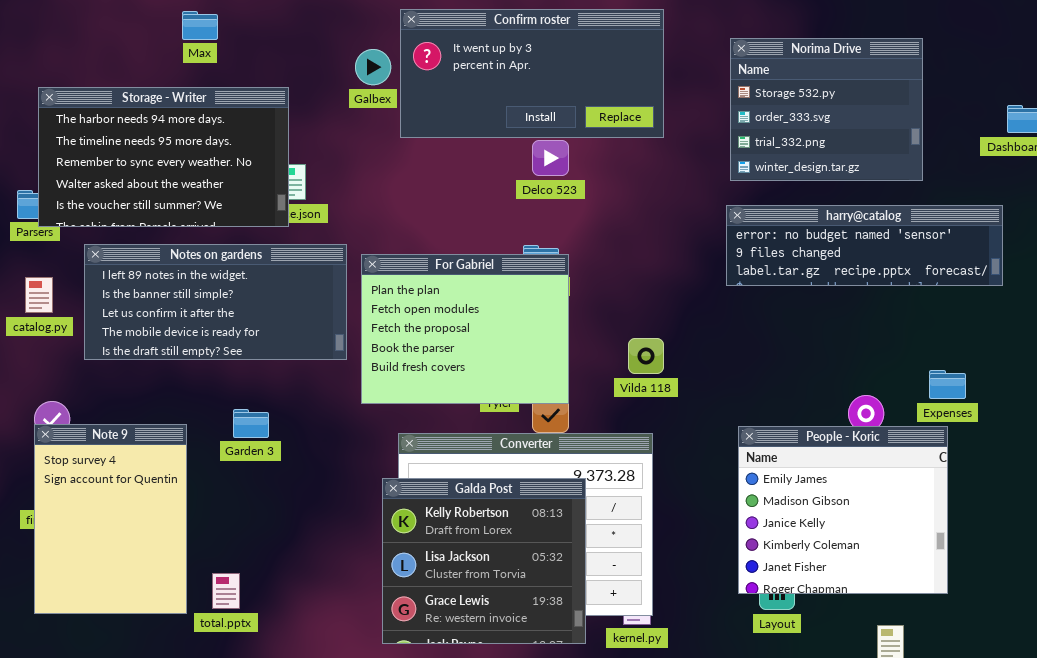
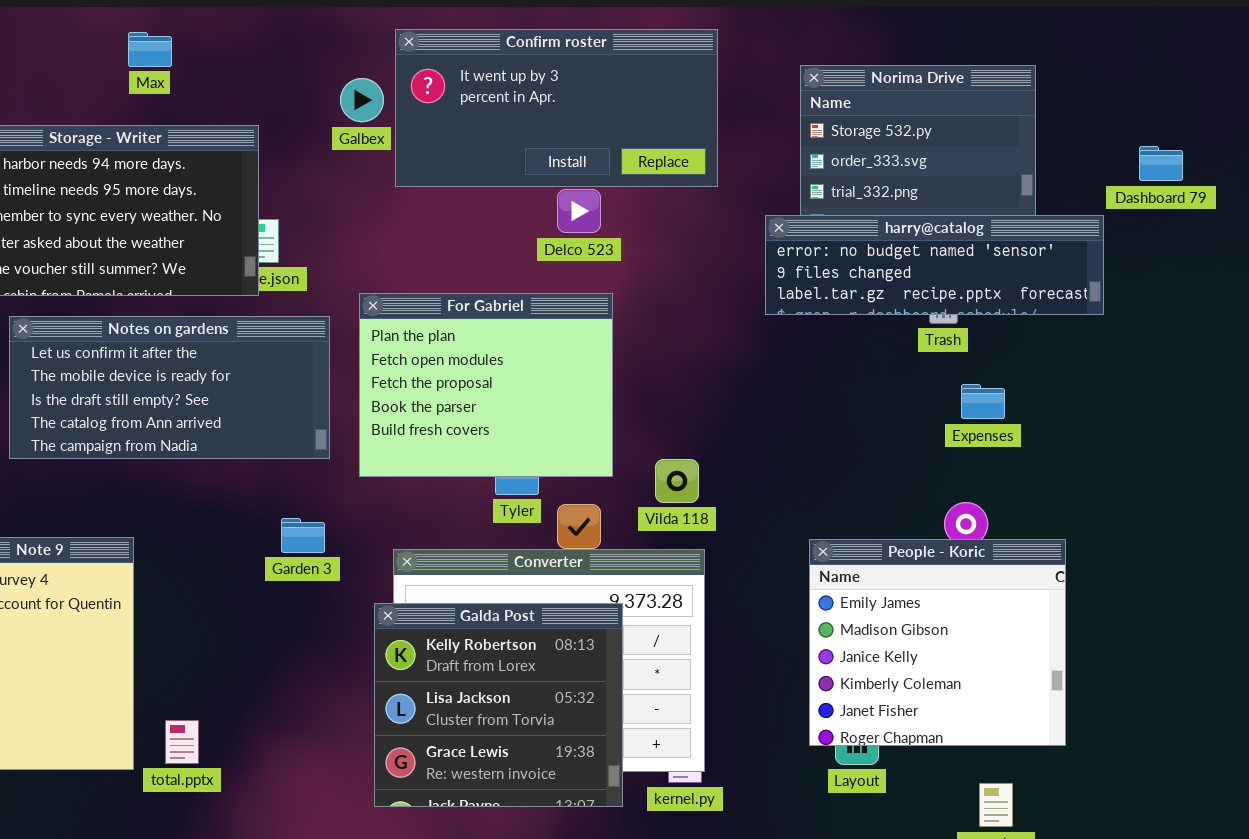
harry@catalog: [726,205,1003,286] -> [765,215,1104,315], moved
Notes on gardens: [84,244,347,360] -> [9,316,330,459], scrolled down 2 rows
For Gabriel: [361,254,569,404] -> [359,293,613,477], moved
Vilda 118: [628,338,664,374] -> [655,459,699,503], moved
Expenses: [929,370,966,399] -> [961,384,1005,419], moved
Garden 3: [233,409,269,438] -> [281,518,325,553], moved

